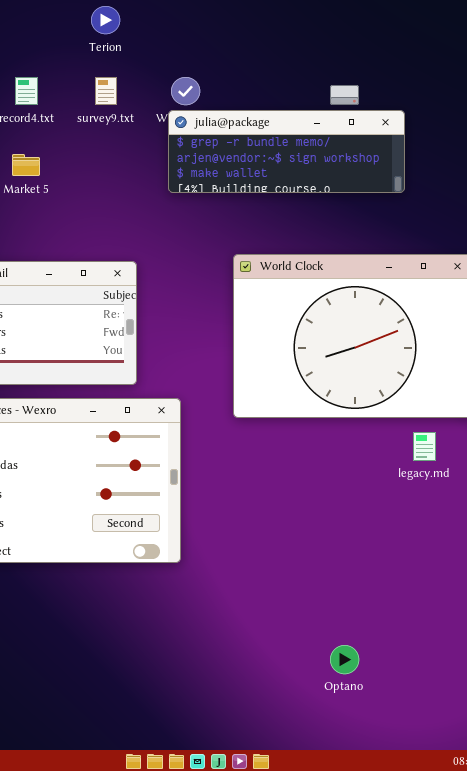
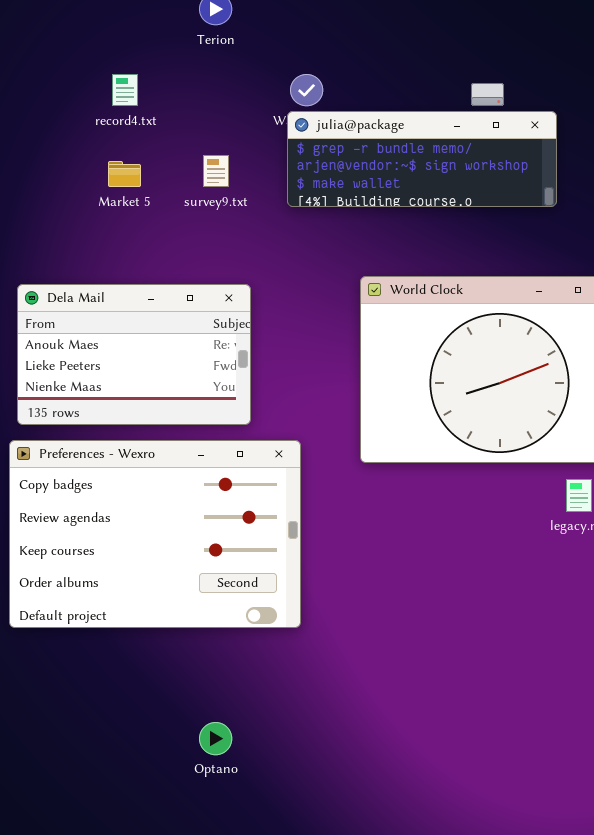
survey9.txt: [95,77,117,105] -> [203,155,229,187], moved
Optano: [330,645,359,674] -> [199,722,232,755], moved

